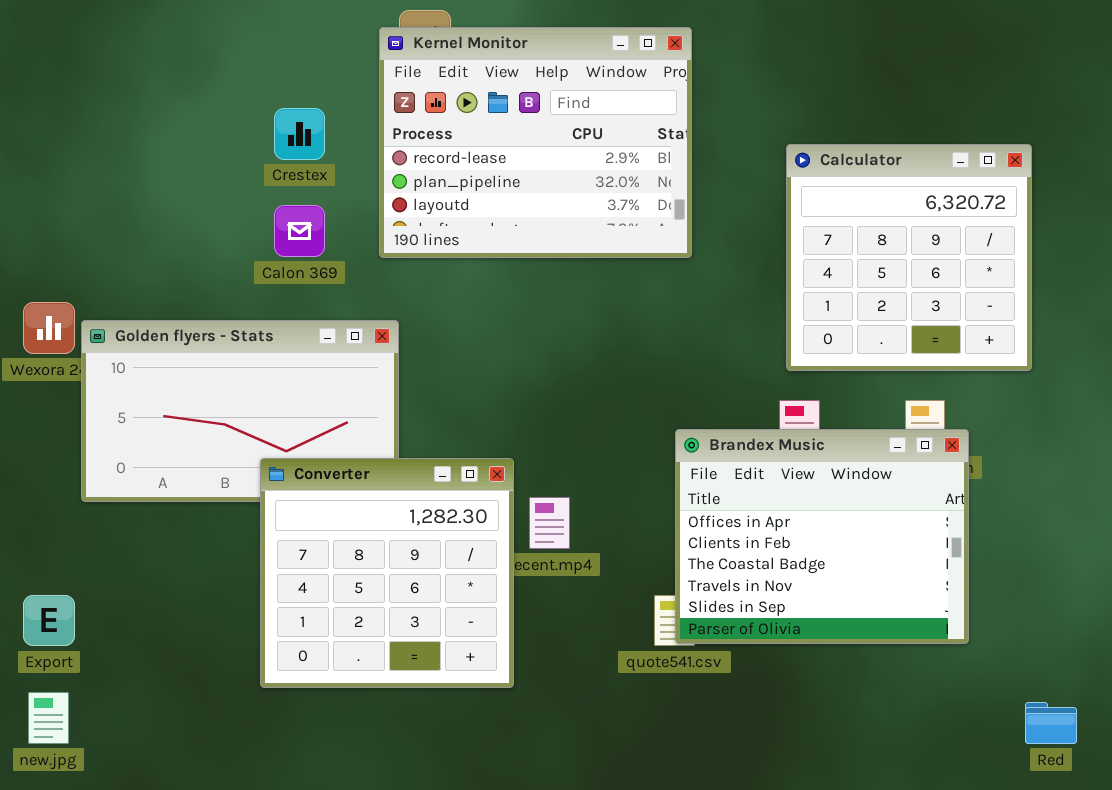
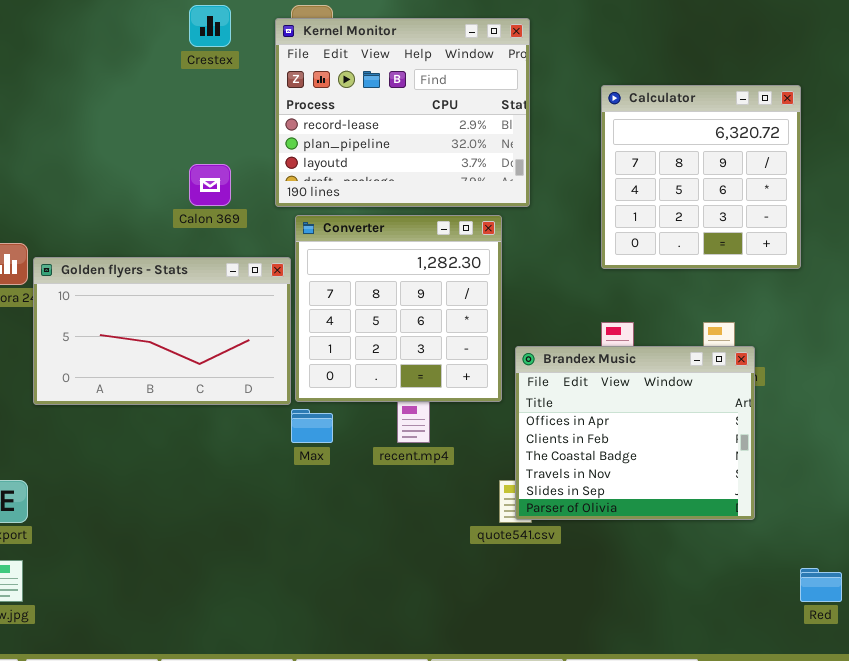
Crestex: [274,108,325,160] -> [189,5,231,47], moved
Calculator: [786,144,1032,371] -> [601,85,801,269], moved
Converter: [260,458,514,688] -> [295,215,502,402], moved

